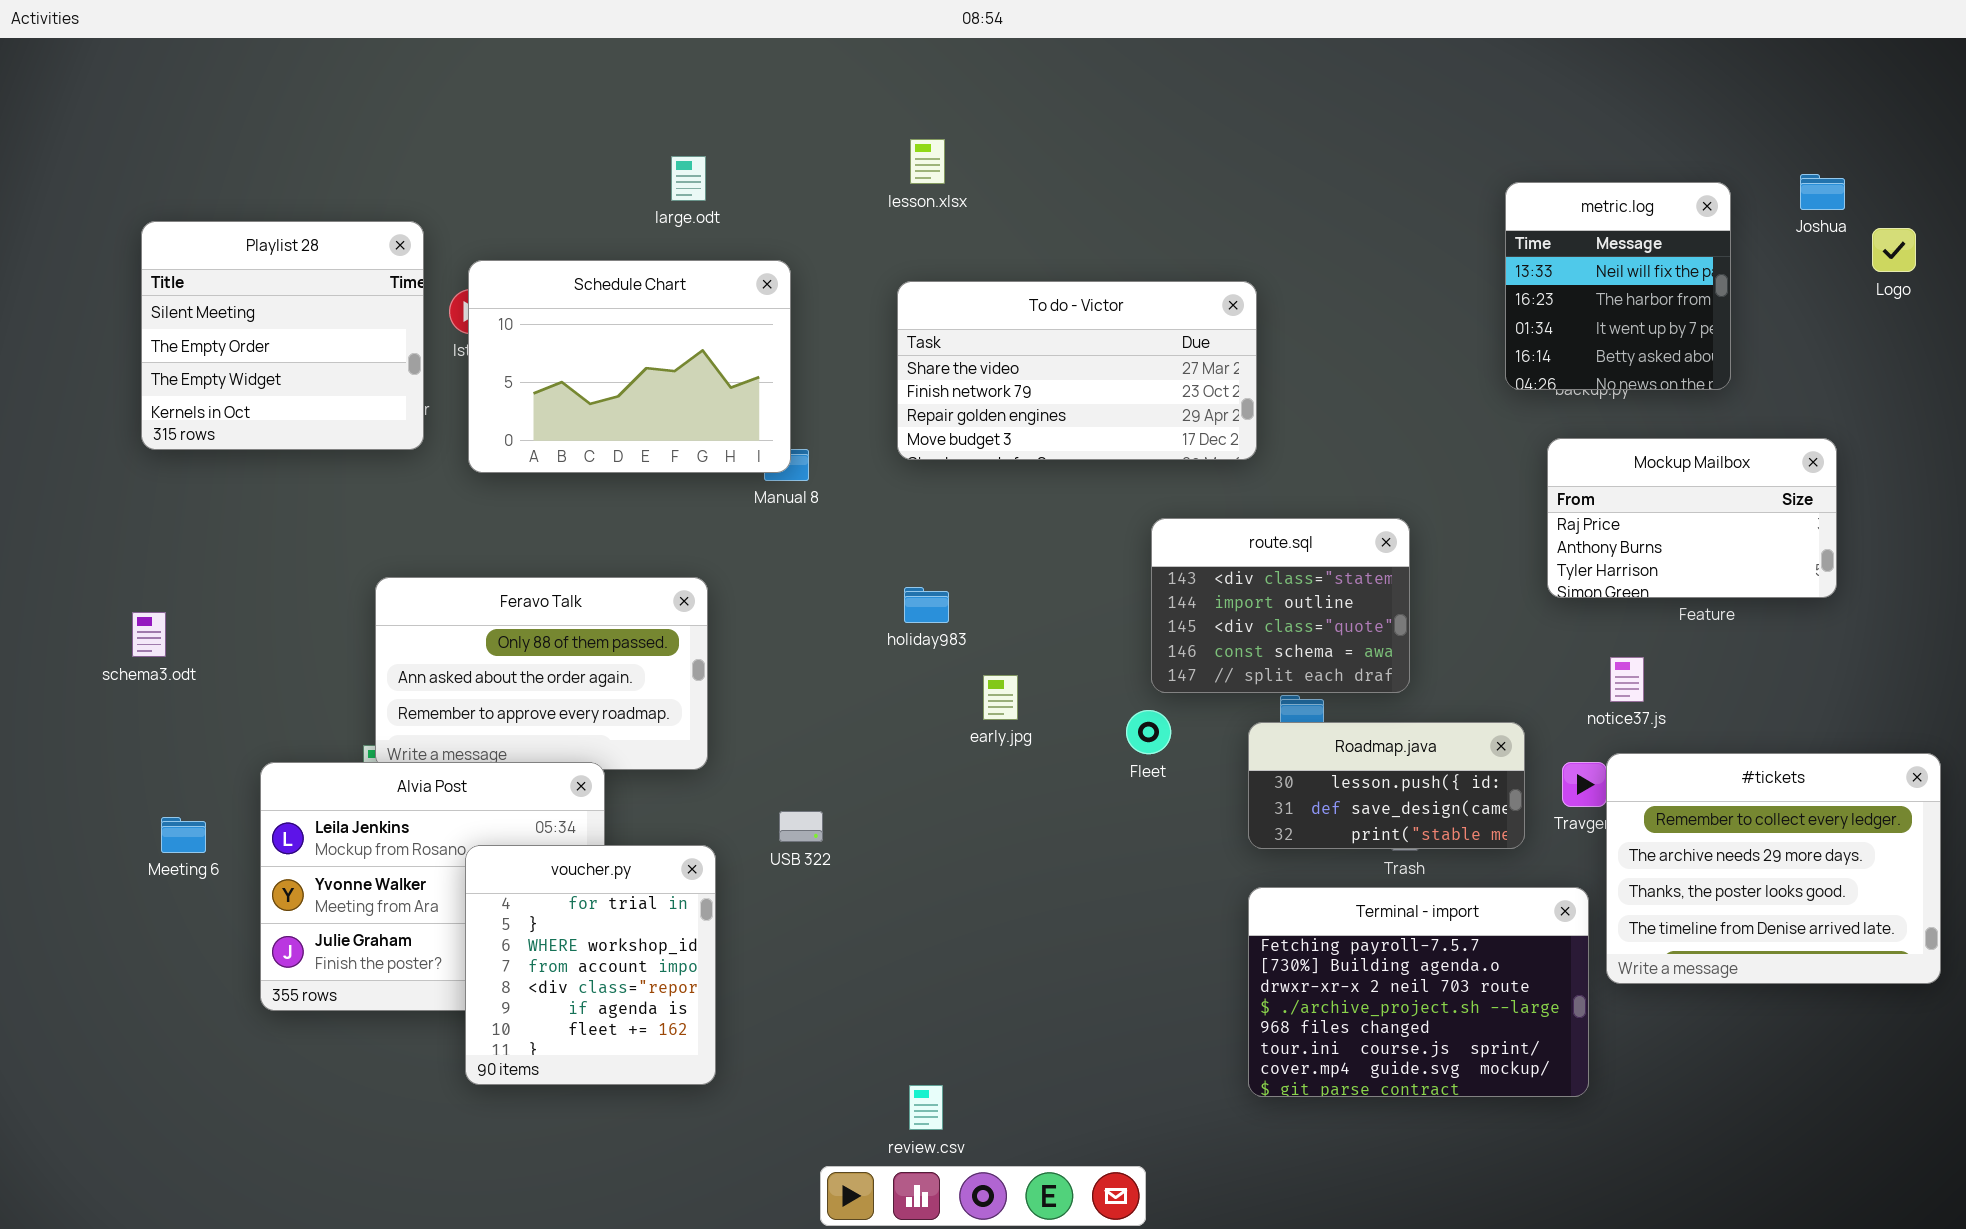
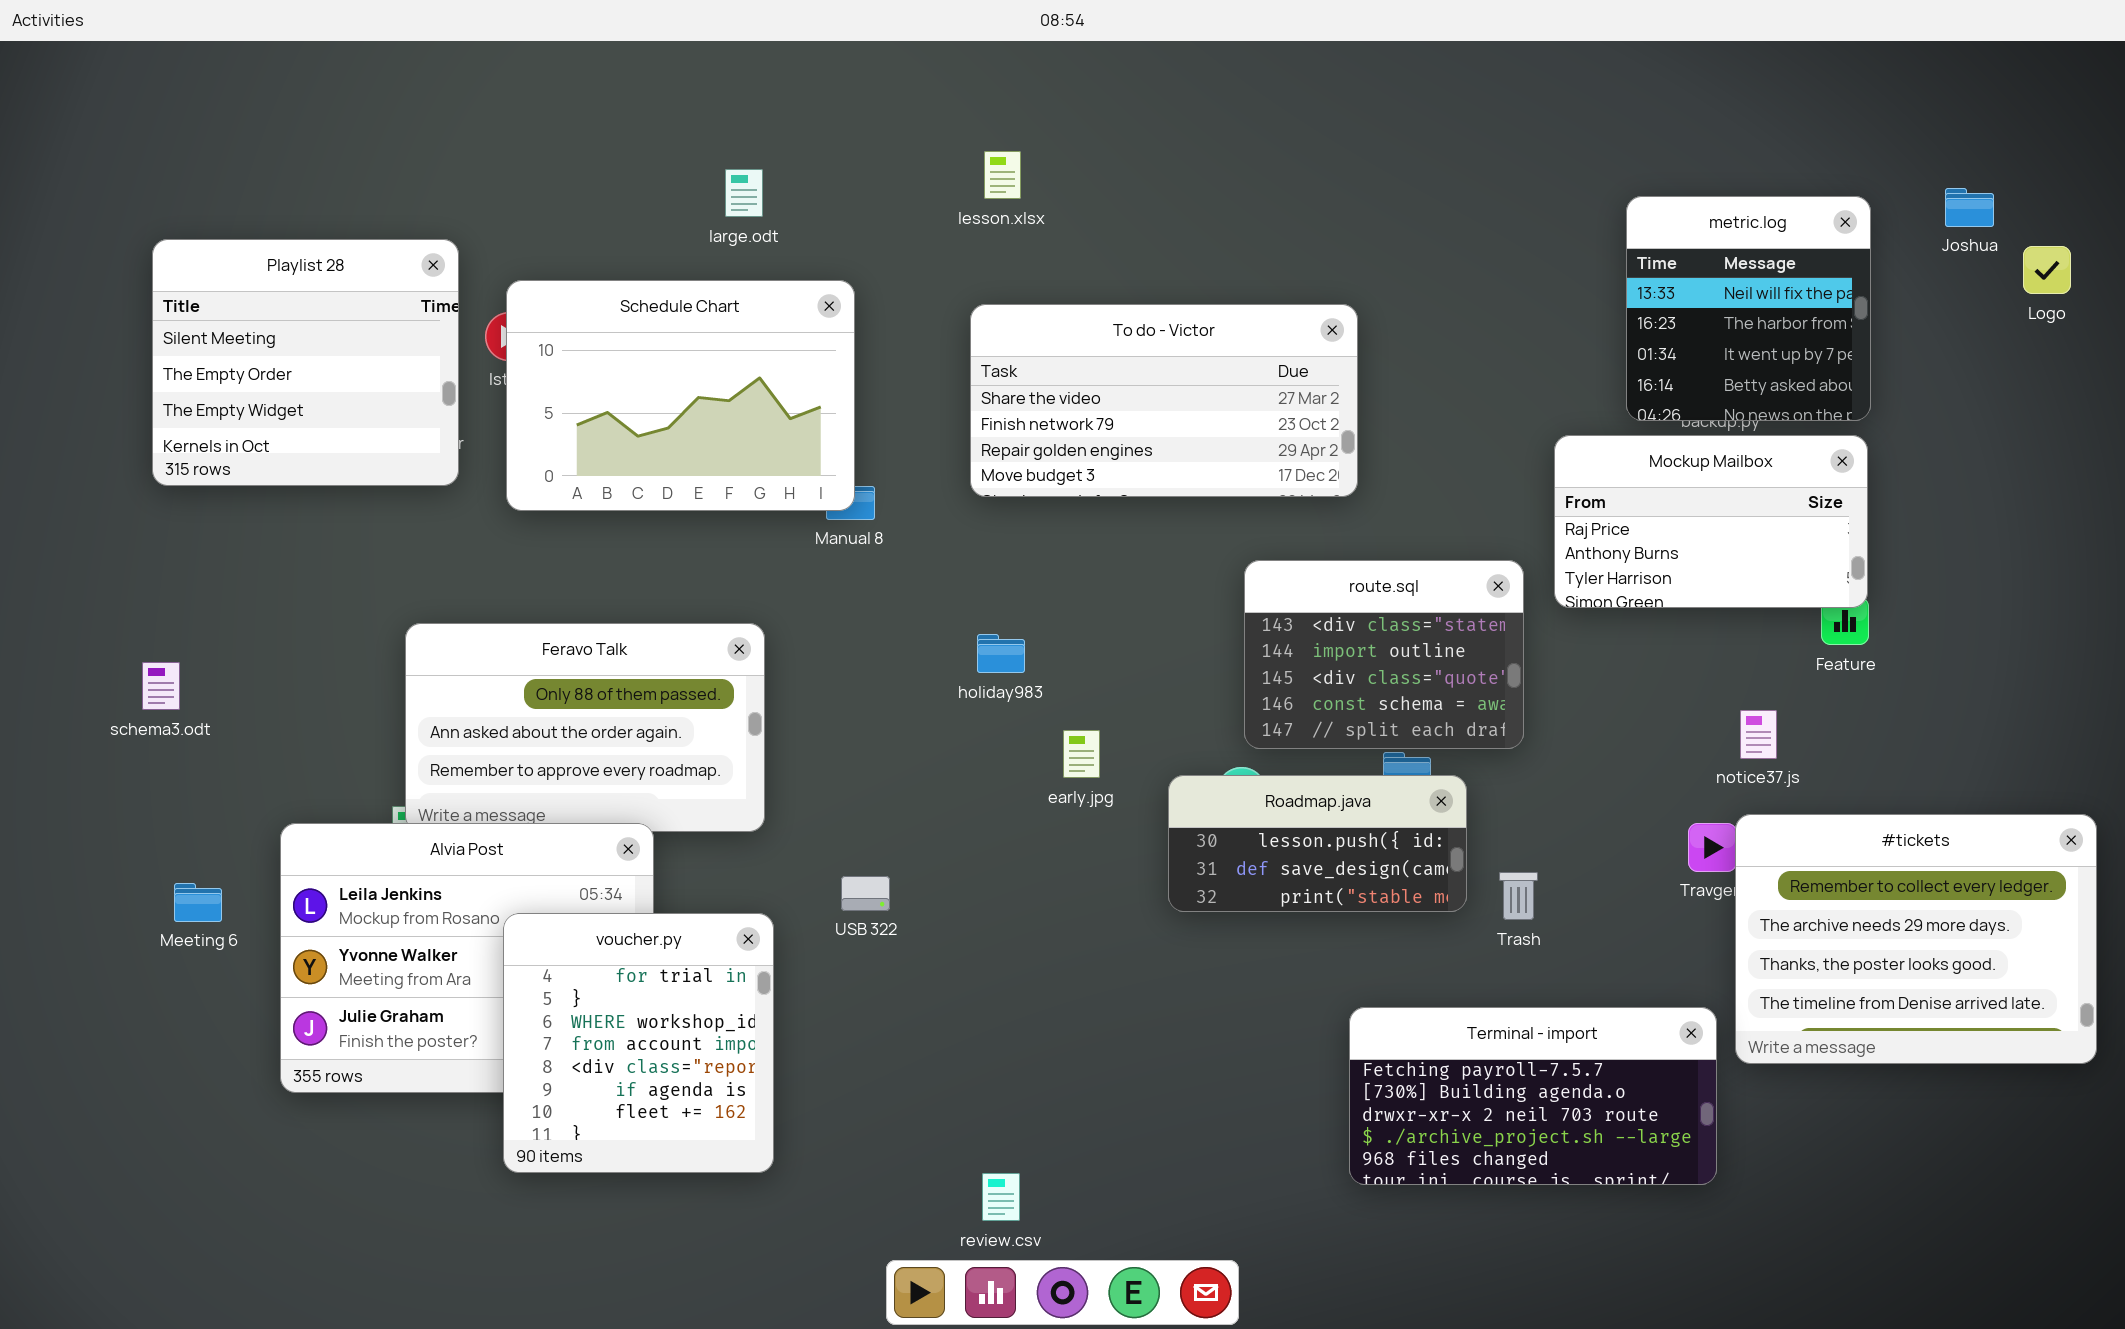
Mockup Mailbox: [1547,438,1837,598] -> [1554,435,1868,608], moved
Roadmap.java: [1248,722,1525,849] -> [1168,775,1467,912], moved
Terminal - import: [1248,887,1589,1097] -> [1349,1007,1717,1185], resized

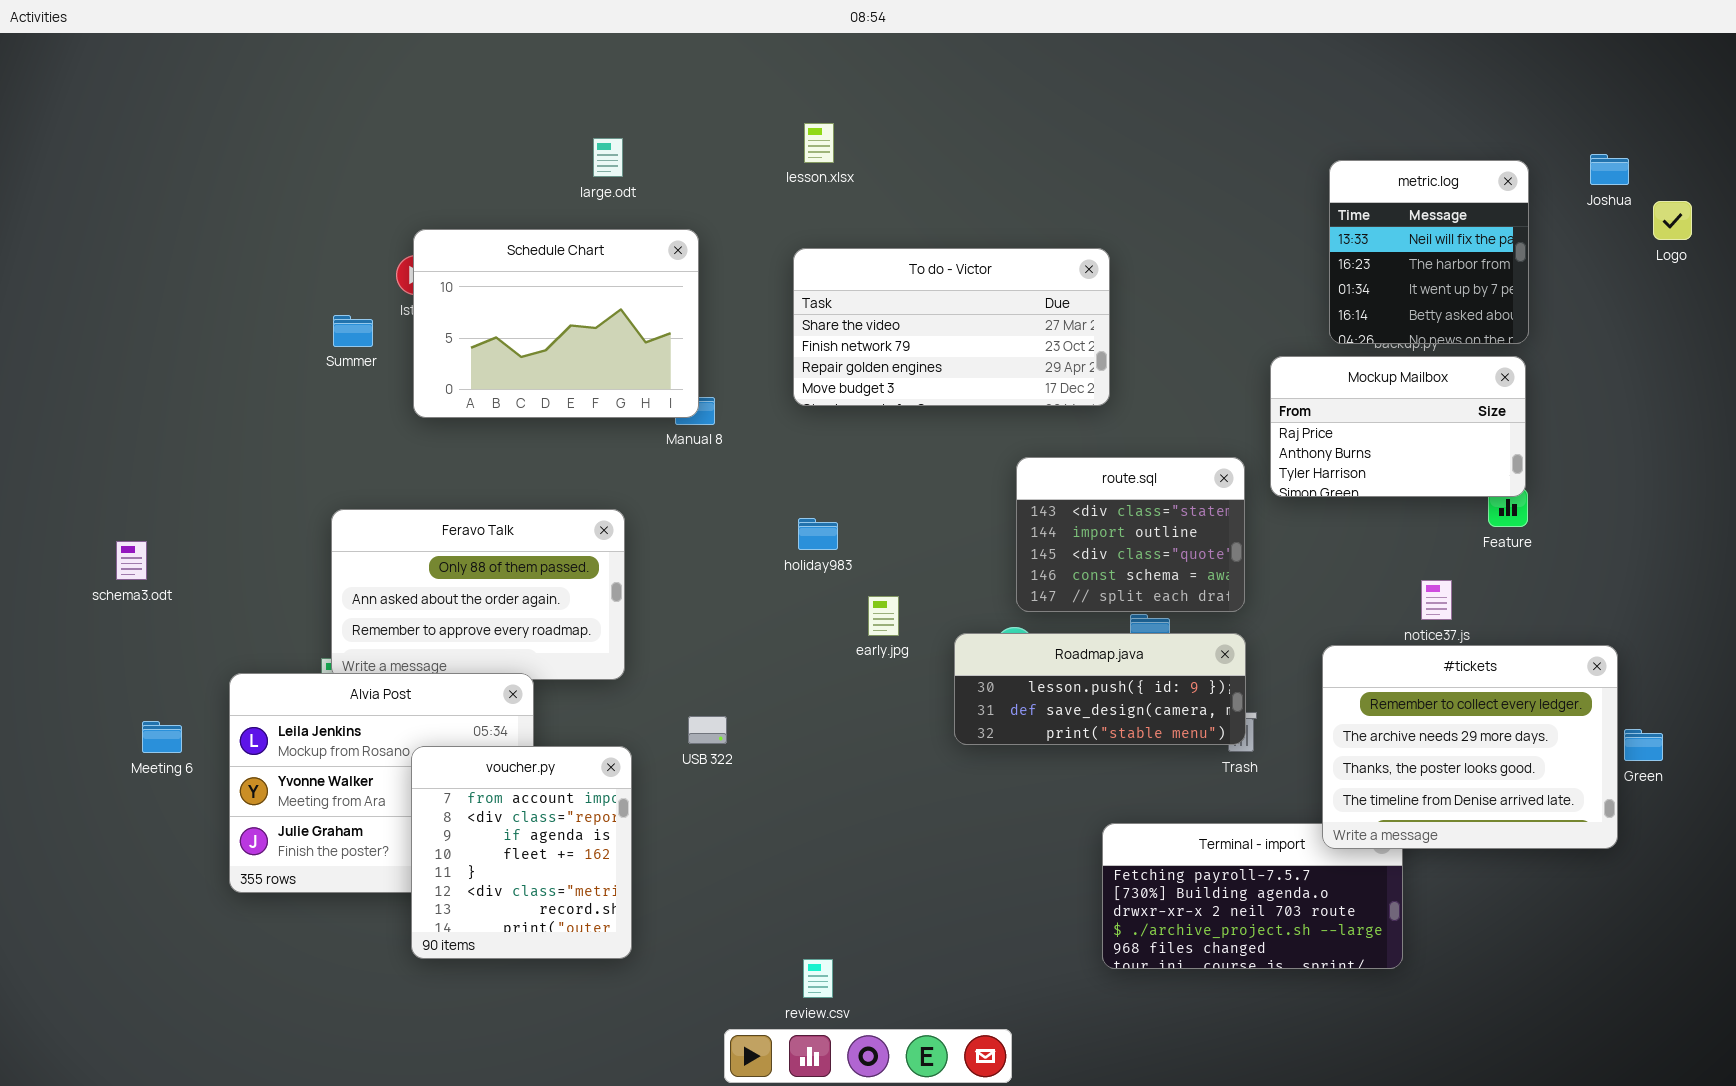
Playlist 28: [152,239,459,486] -> none, closed
Roadmap.java: [1168,775,1467,912] -> [954,633,1246,745], resized
#tickets: [1735,814,2097,1064] -> [1322,645,1618,849], moved
voucher.py: [503,913,774,1173] -> [411,746,632,959], scrolled down 3 rows

